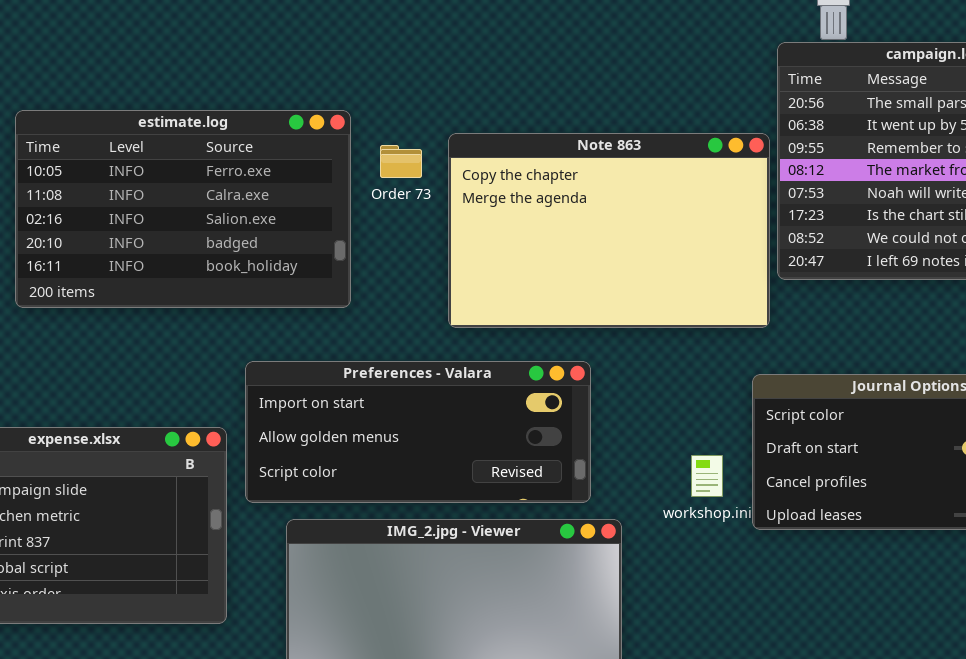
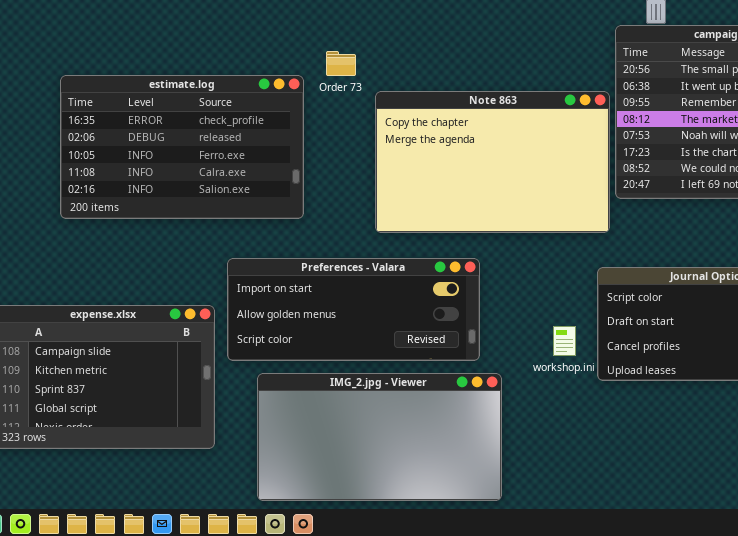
estimate.log: [15,110,351,308] -> [60,75,304,219], scrolled up 2 rows
Order 73: [380,145,422,178] -> [326,51,356,76], moved

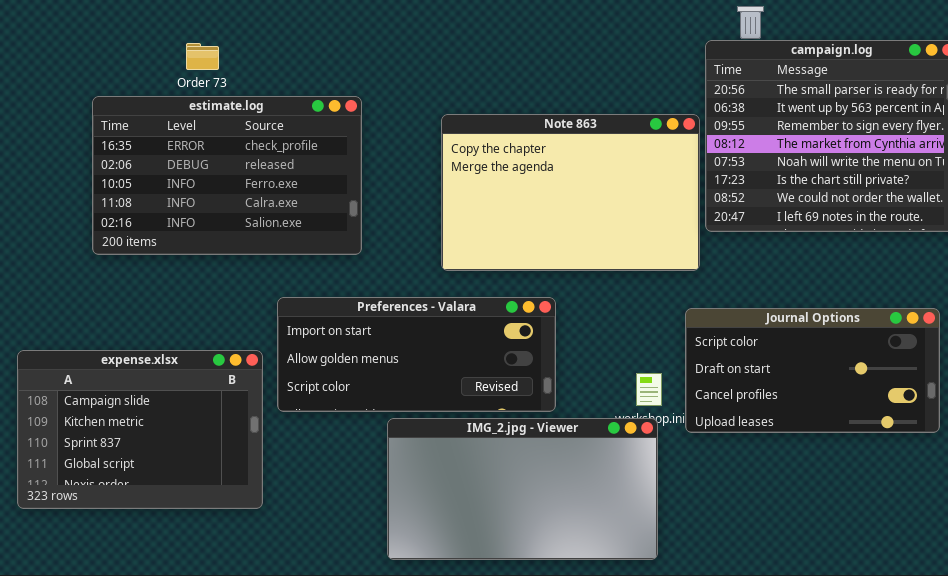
Order 73: [326,51,356,76] -> [186,43,219,70], moved
IMG_2.jpg - Viewer: [257,373,502,501] -> [387,418,658,560], moved

